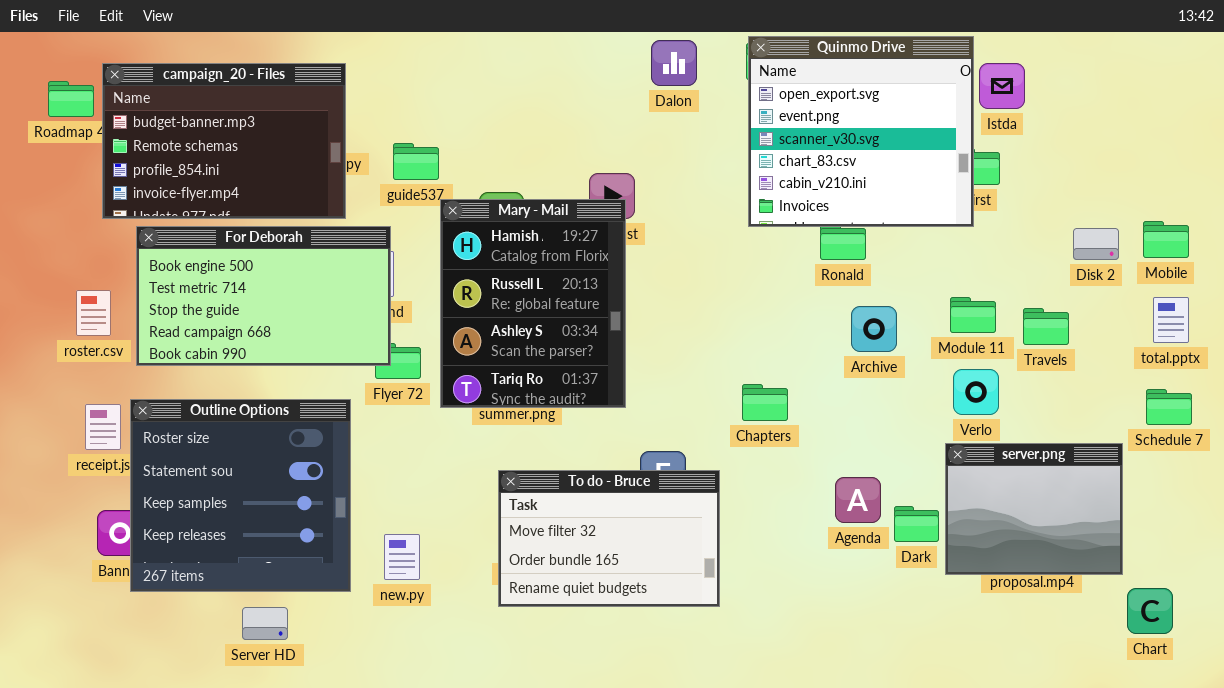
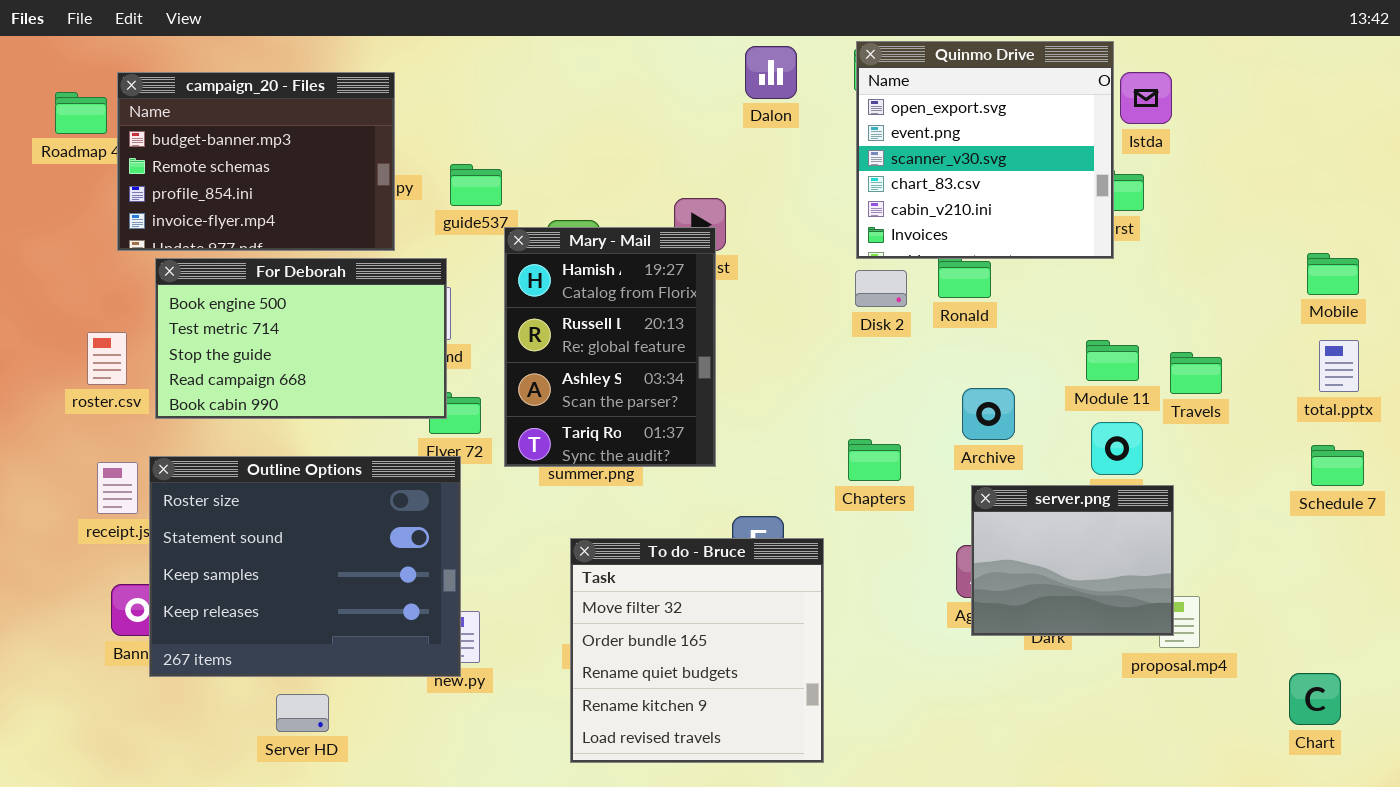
Disk 2: [1073,228,1119,260] -> [855,270,907,307], moved
Archive: [851,306,897,352] -> [962,388,1015,440], moved
Outline Options: [130,399,351,592] -> [149,456,461,677], resized
server.png: [945,443,1123,575] -> [971,485,1174,636], moved
To do - Bruce: [498,470,720,607] -> [570,538,824,763], resized

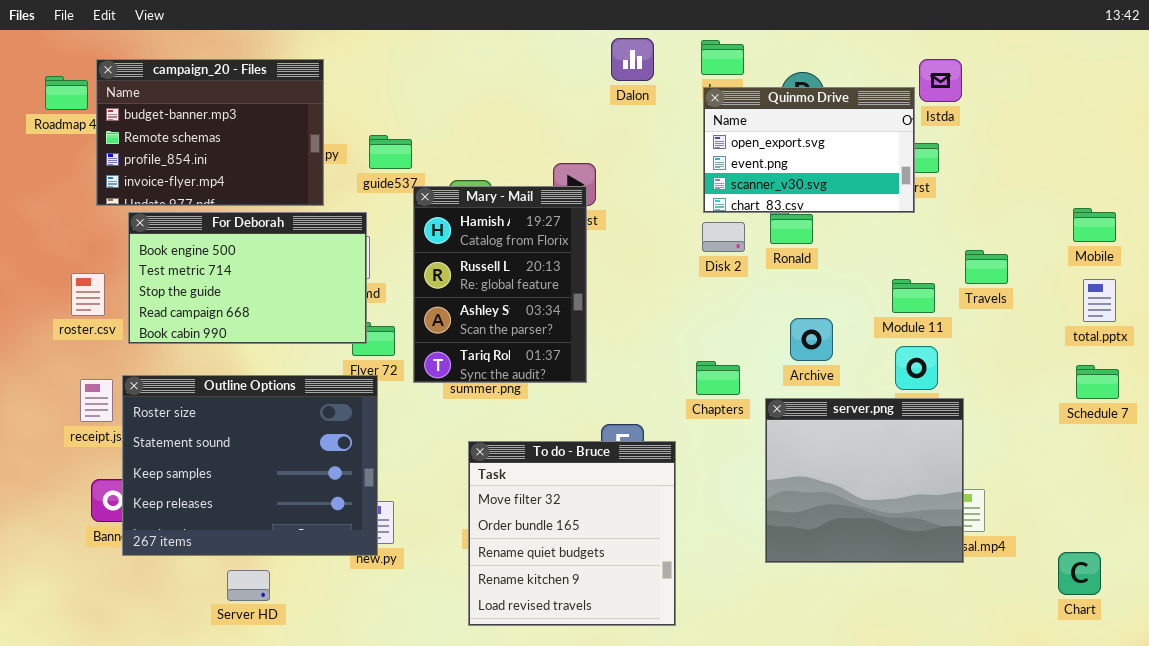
Quinmo Drive: [856,41,1114,259] -> [703,87,915,213], resized
Travels: [1170,352,1222,394] -> [965,250,1008,284], moved
server.png: [971,485,1174,636] -> [765,398,964,563], resized

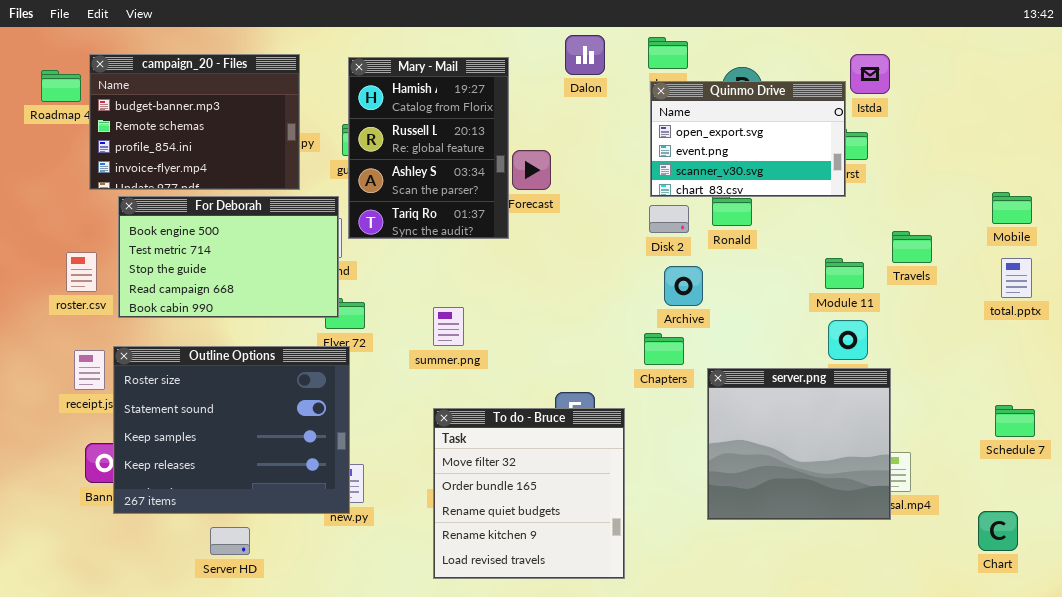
Mary - Mail: [413,186,587,383] -> [348,57,509,239], moved
Archive: [790,318,833,361] -> [664,266,703,306], moved
Schedule 7: [1076,365,1119,399] -> [995,405,1035,437], moved

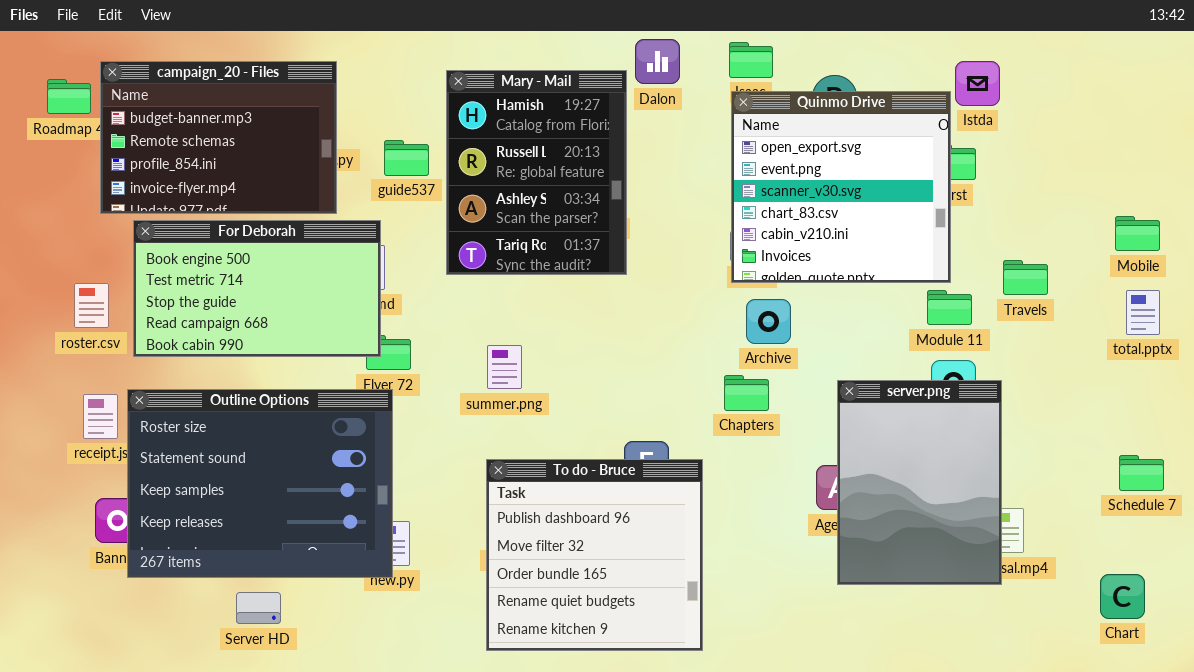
Mary - Mail: [348,57,509,239] -> [446,70,627,275], moved
Quinmo Drive: [650,81,846,197] -> [731,91,951,283], resized
server.png: [707,368,891,520] -> [837,380,1002,585], resized
To do - Bruce: [433,408,625,579] -> [486,459,703,651], scrolled up 1 row

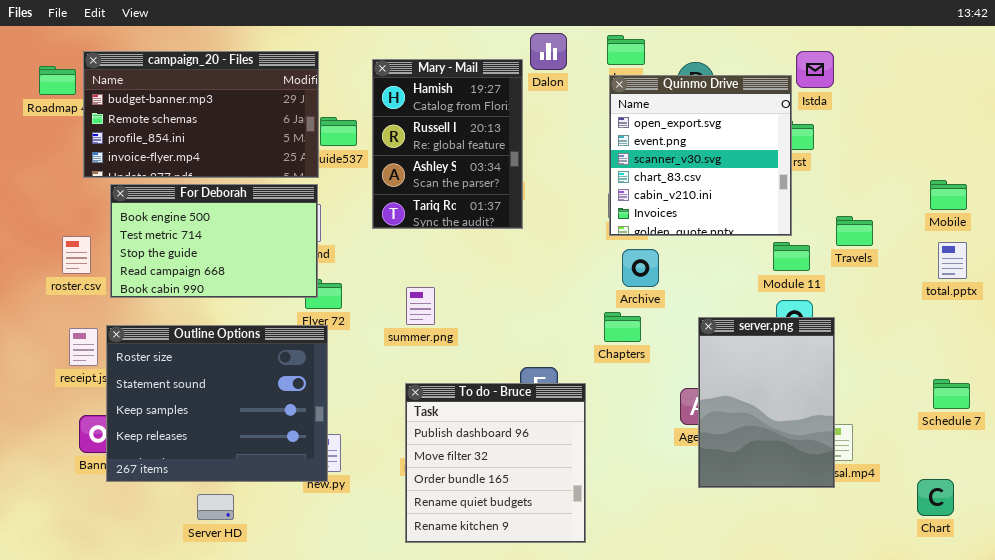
campaign_20 - Files: [100,61,337,214] -> [83,51,319,178], resized

